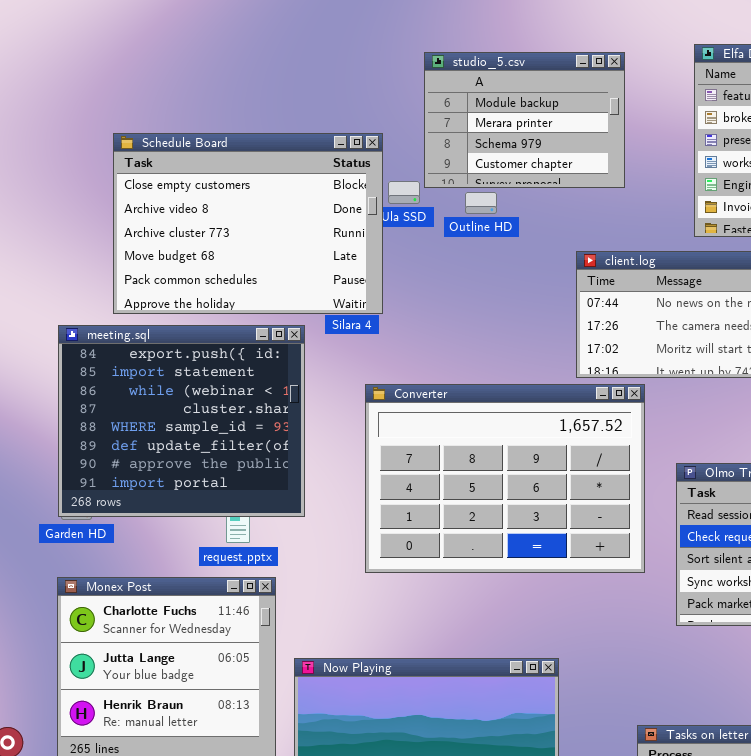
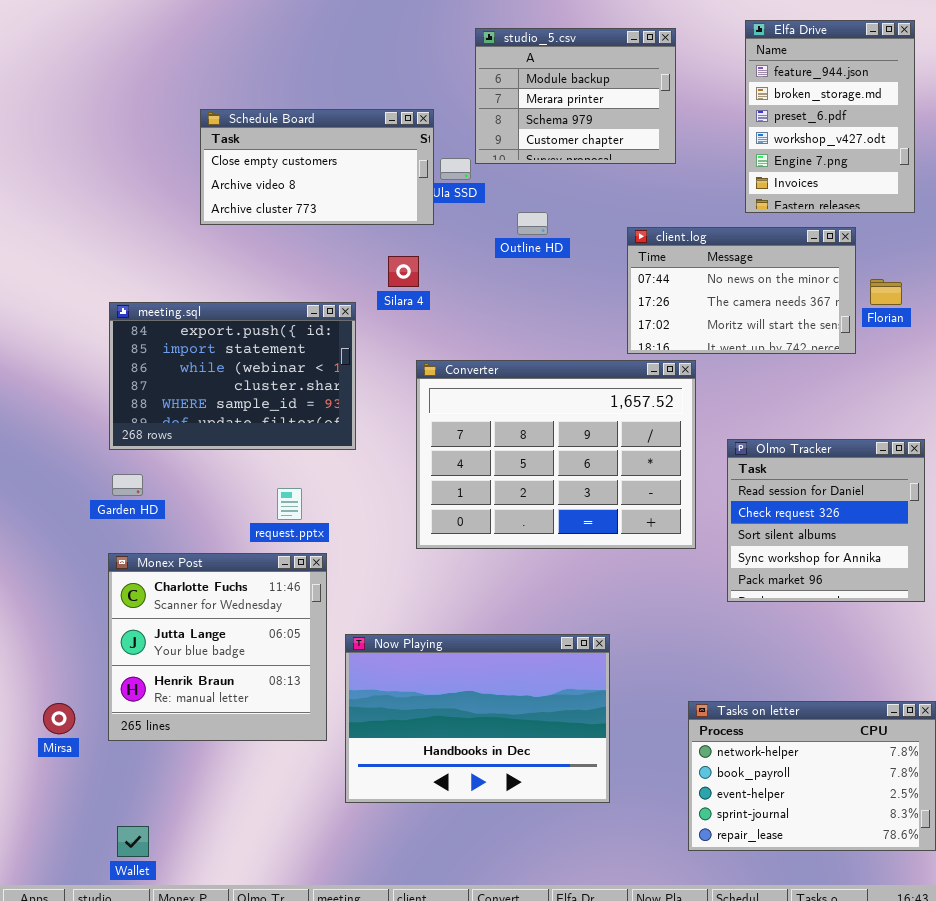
Schedule Board: [113,133,383,314] -> [200,109,434,225], resized
Outline HD: [465,192,497,214] -> [517,212,548,235], moved
meeting.sql: [58,325,305,517] -> [109,302,356,450], resized

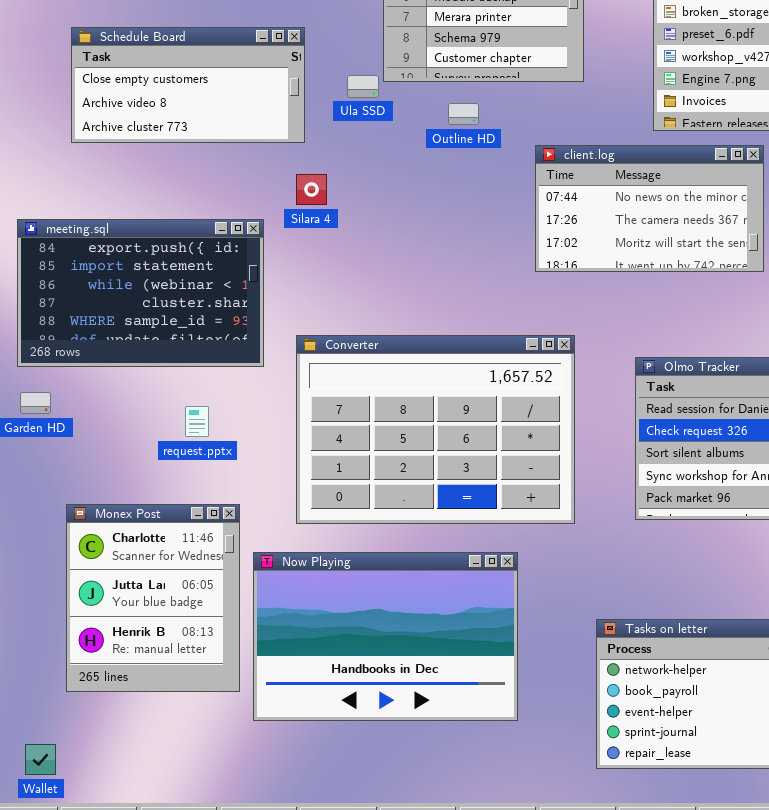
Schedule Board: [200,109,434,225] -> [71,27,305,143], moved
Outline HD: [517,212,548,235] -> [448,103,479,125], moved
Converter: [416,360,696,549] -> [296,335,575,524], moved
Monex Post: [108,553,327,741] -> [66,504,240,692], moved, resized

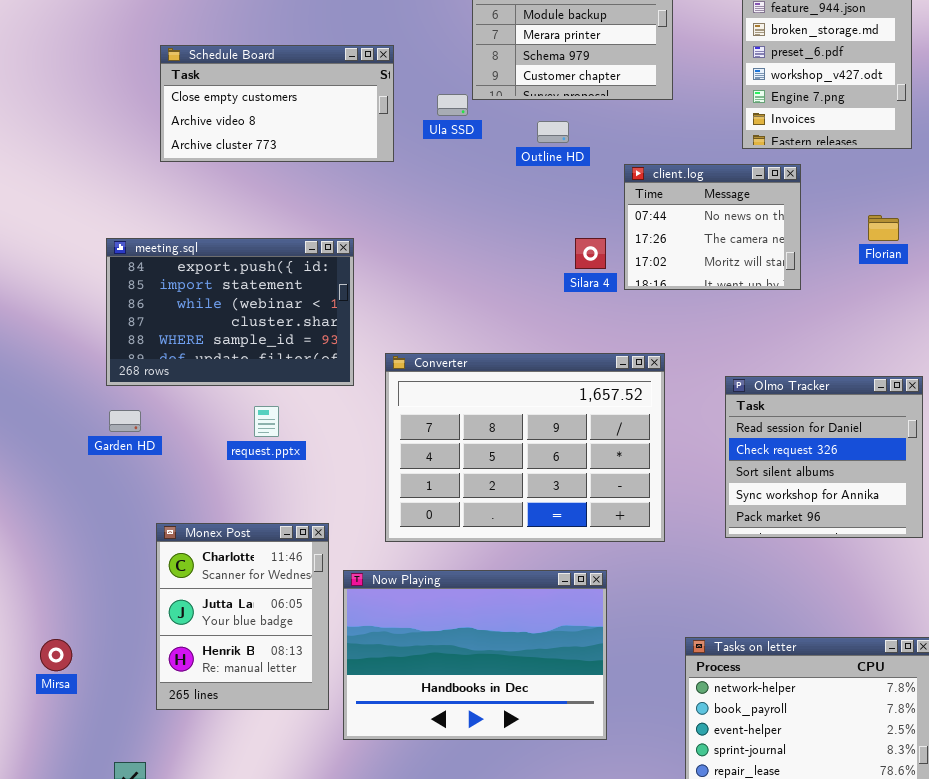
client.log: [535,145,764,272] -> [624,164,801,290], resized
Silara 4: [296,174,327,205] -> [575,238,606,269], moved
request.pptx: [185,406,209,437] -> [254,406,279,437], moved

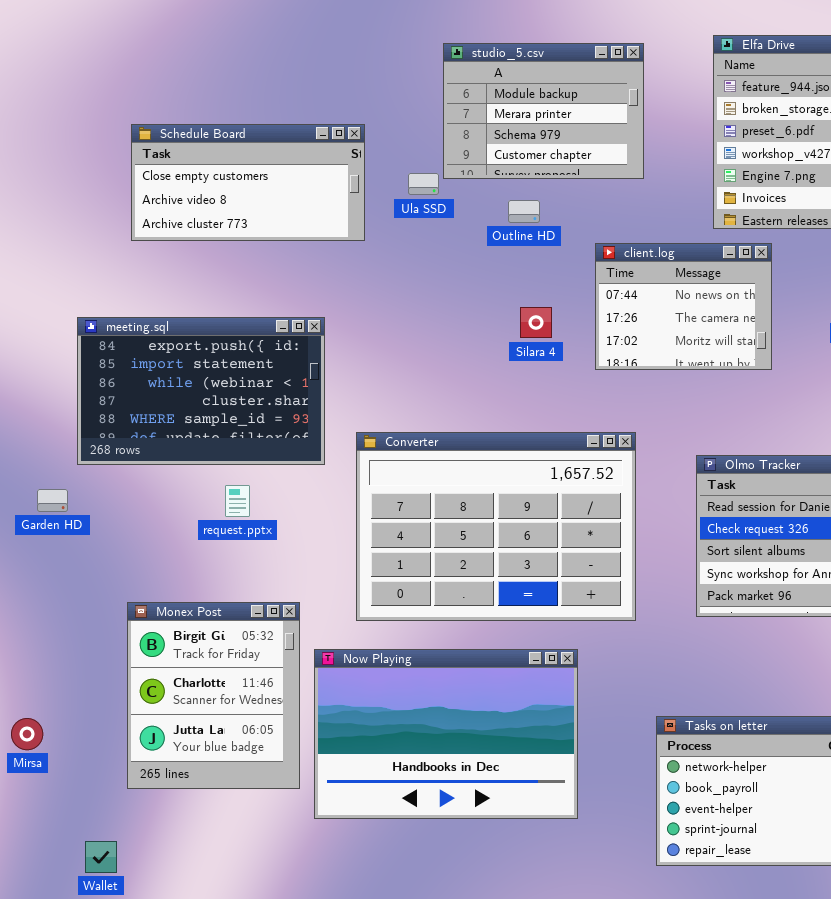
Silara 4: [575,238,606,269] -> [520,307,552,338], moved
Garden HD: [109,410,141,432] -> [37,489,68,512], moved
Monex Post: [156,523,329,710] -> [127,602,300,789], scrolled up 1 row

